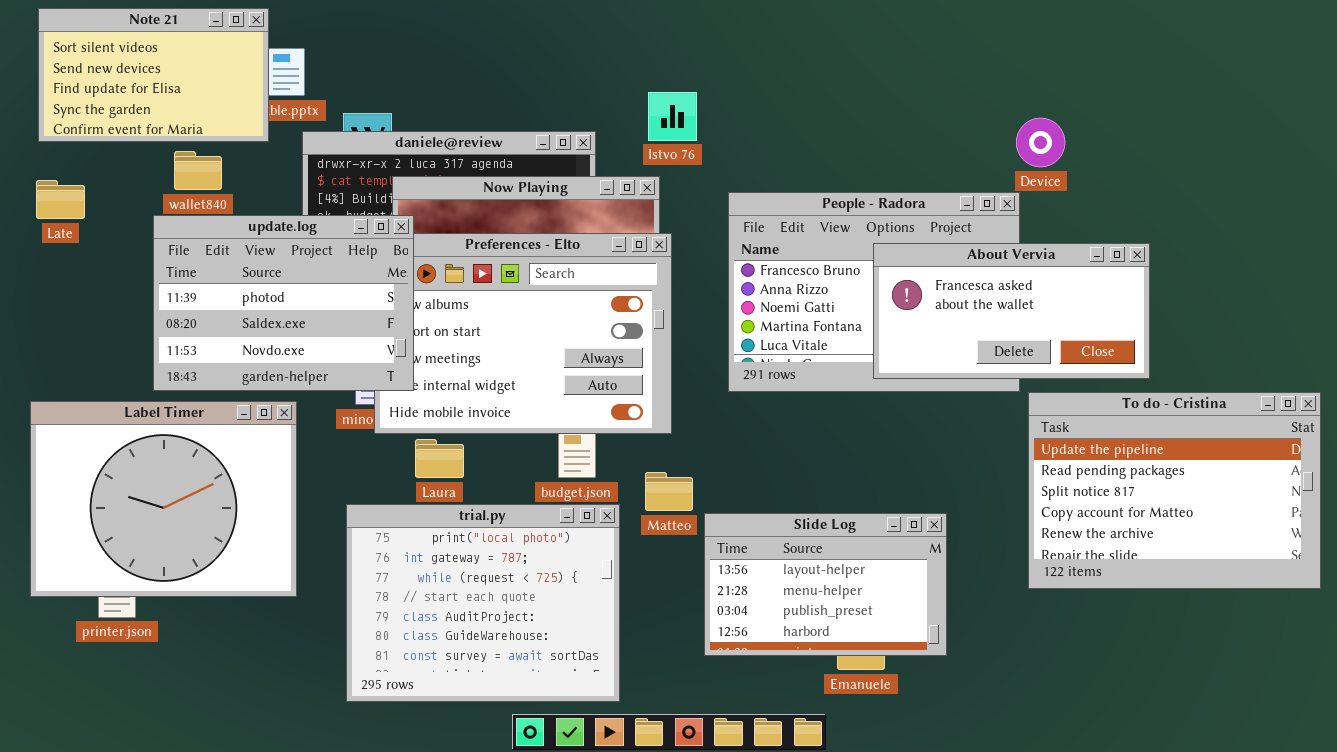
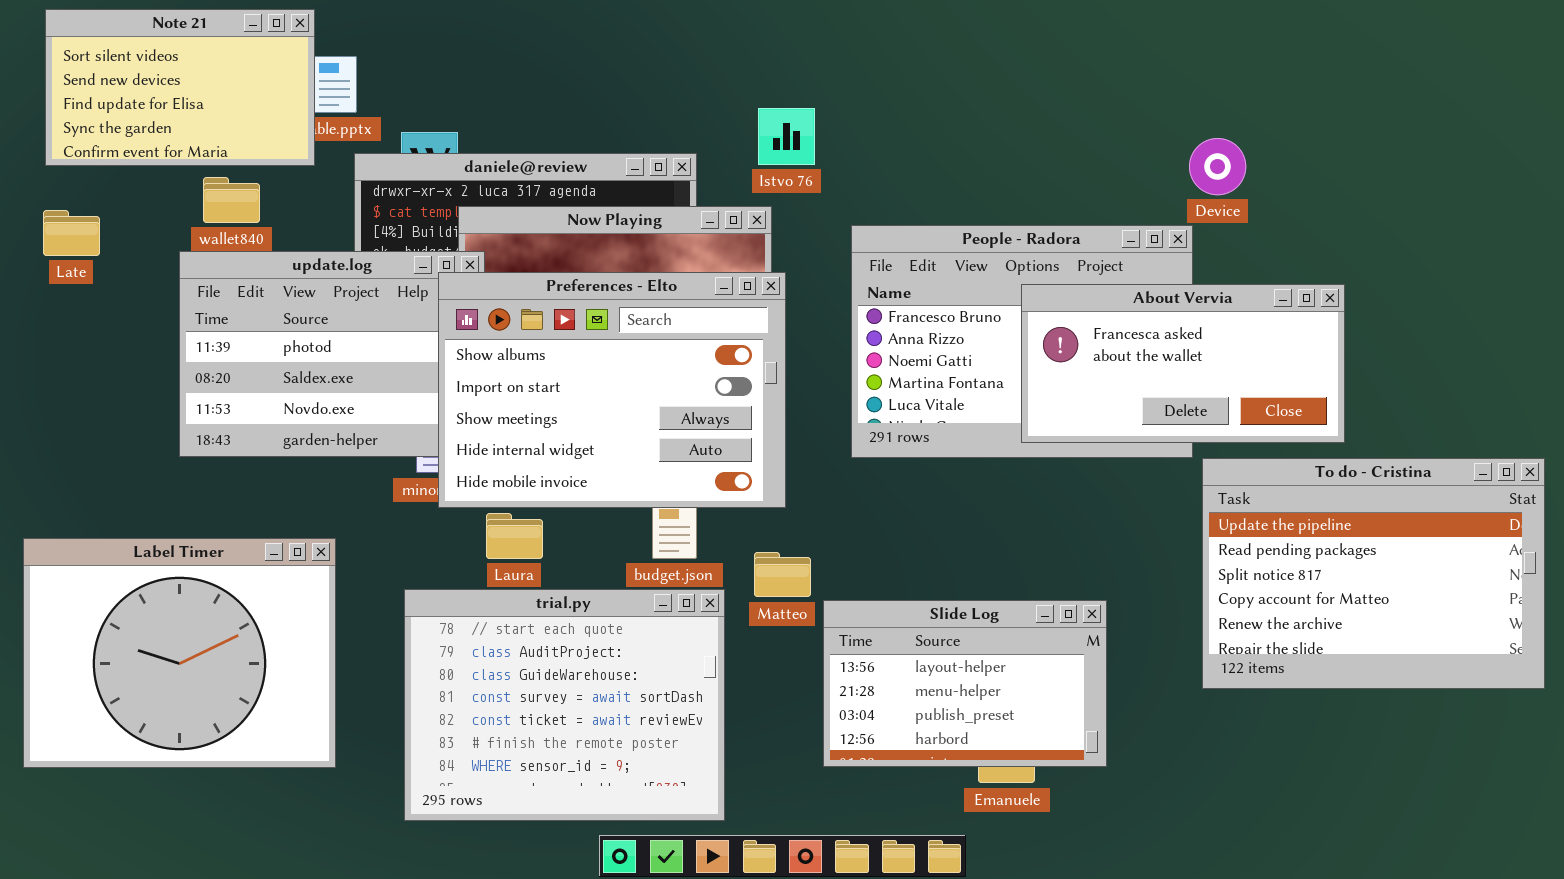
Preferences - Elto: [374,233,672,434] -> [438,272,786,508], raised
Label Timer: [30,401,297,597] -> [23,538,336,768], moved
trial.py: [346,504,620,702] -> [404,589,725,821], scrolled down 3 rows

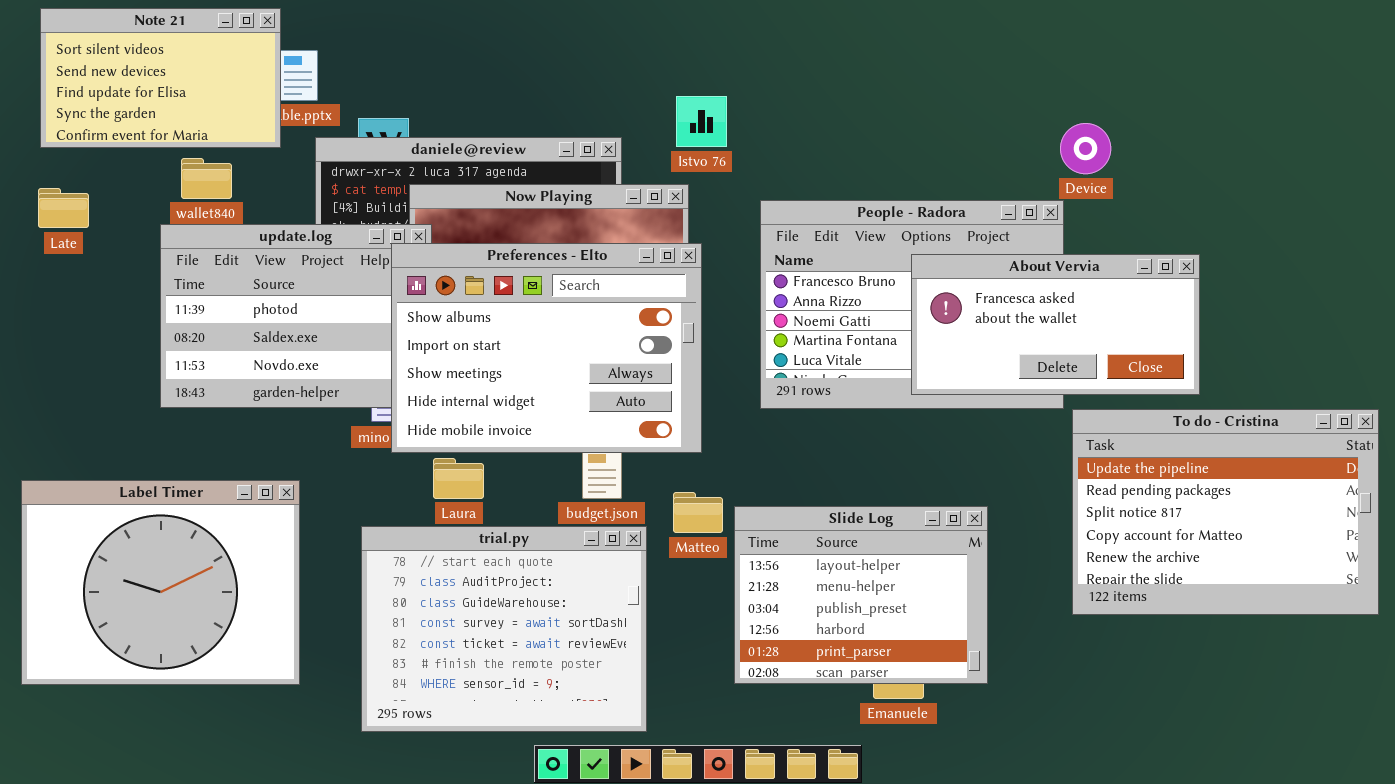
Slide Log: [823,600,1107,767] -> [734,506,988,684], resized

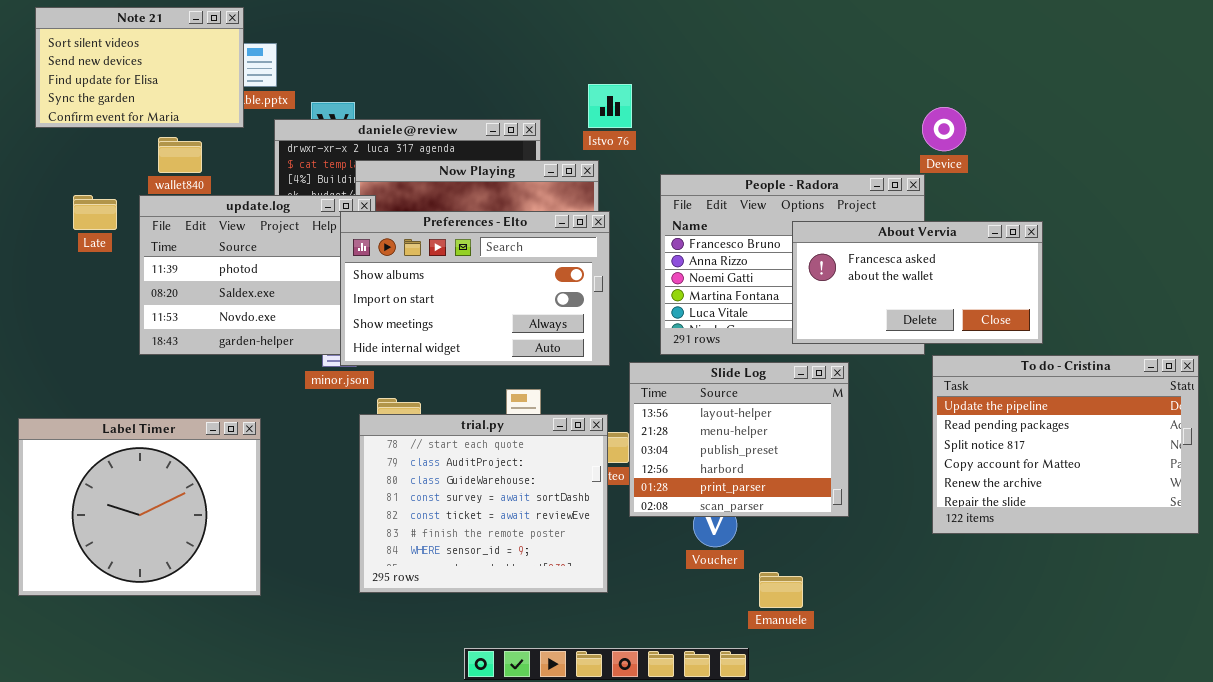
Late: [38,188,89,228] -> [73,195,117,230], moved
Preferences - Elto: [391,243,702,453] -> [340,211,610,366], resized
Slide Log: [734,506,988,684] -> [629,362,849,517], moved
trial.py: [361,526,647,732] -> [359,414,608,593], moved

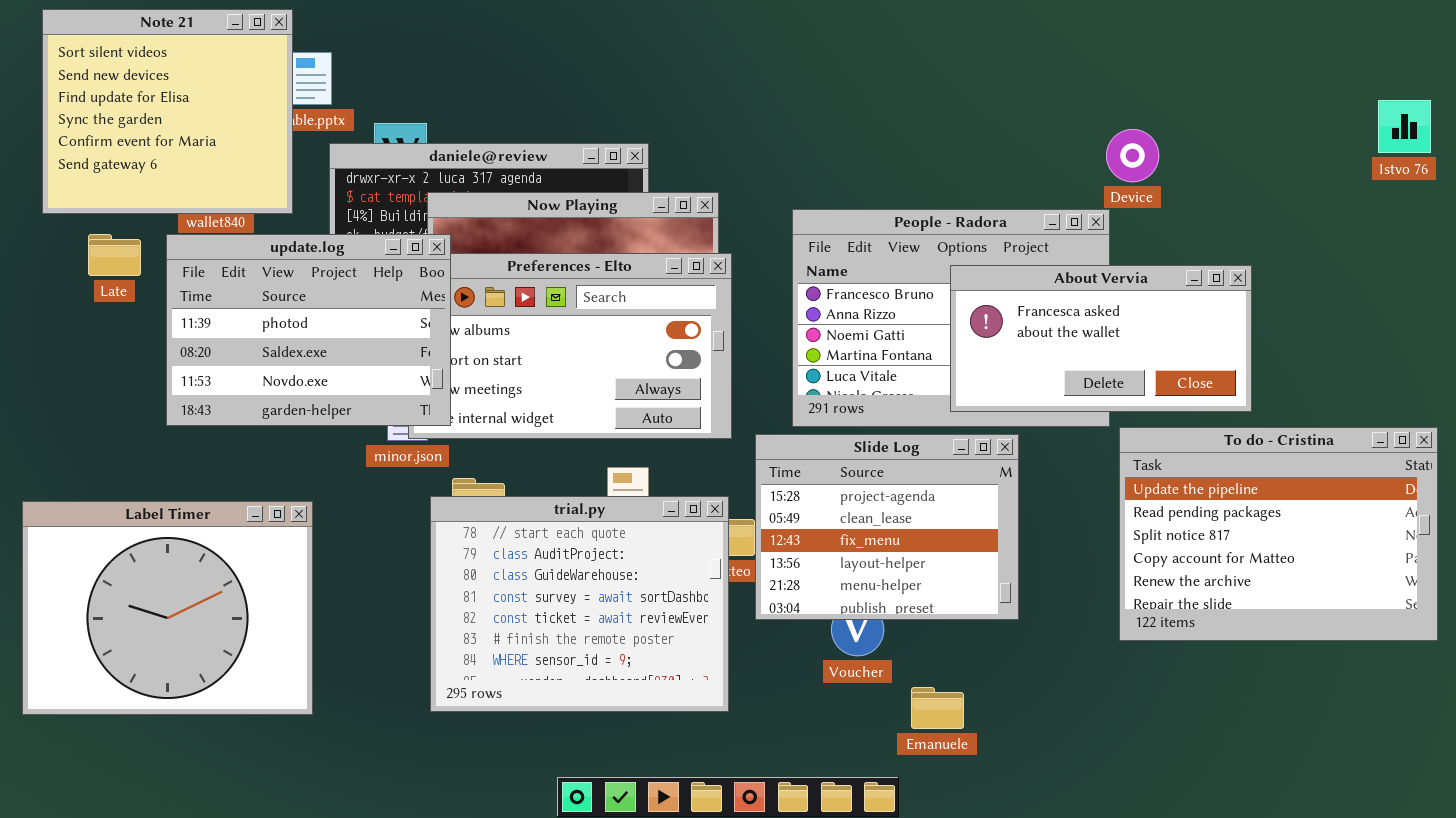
Note 21: [35,7,244,128] -> [42,9,293,214], resized
Istvo 76: [588,84,632,128] -> [1378,100,1431,153], moved
update.log: [139,195,376,355] -> [166,234,451,426], raised
Slide Log: [629,362,849,517] -> [755,434,1019,620], scrolled up 3 rows

